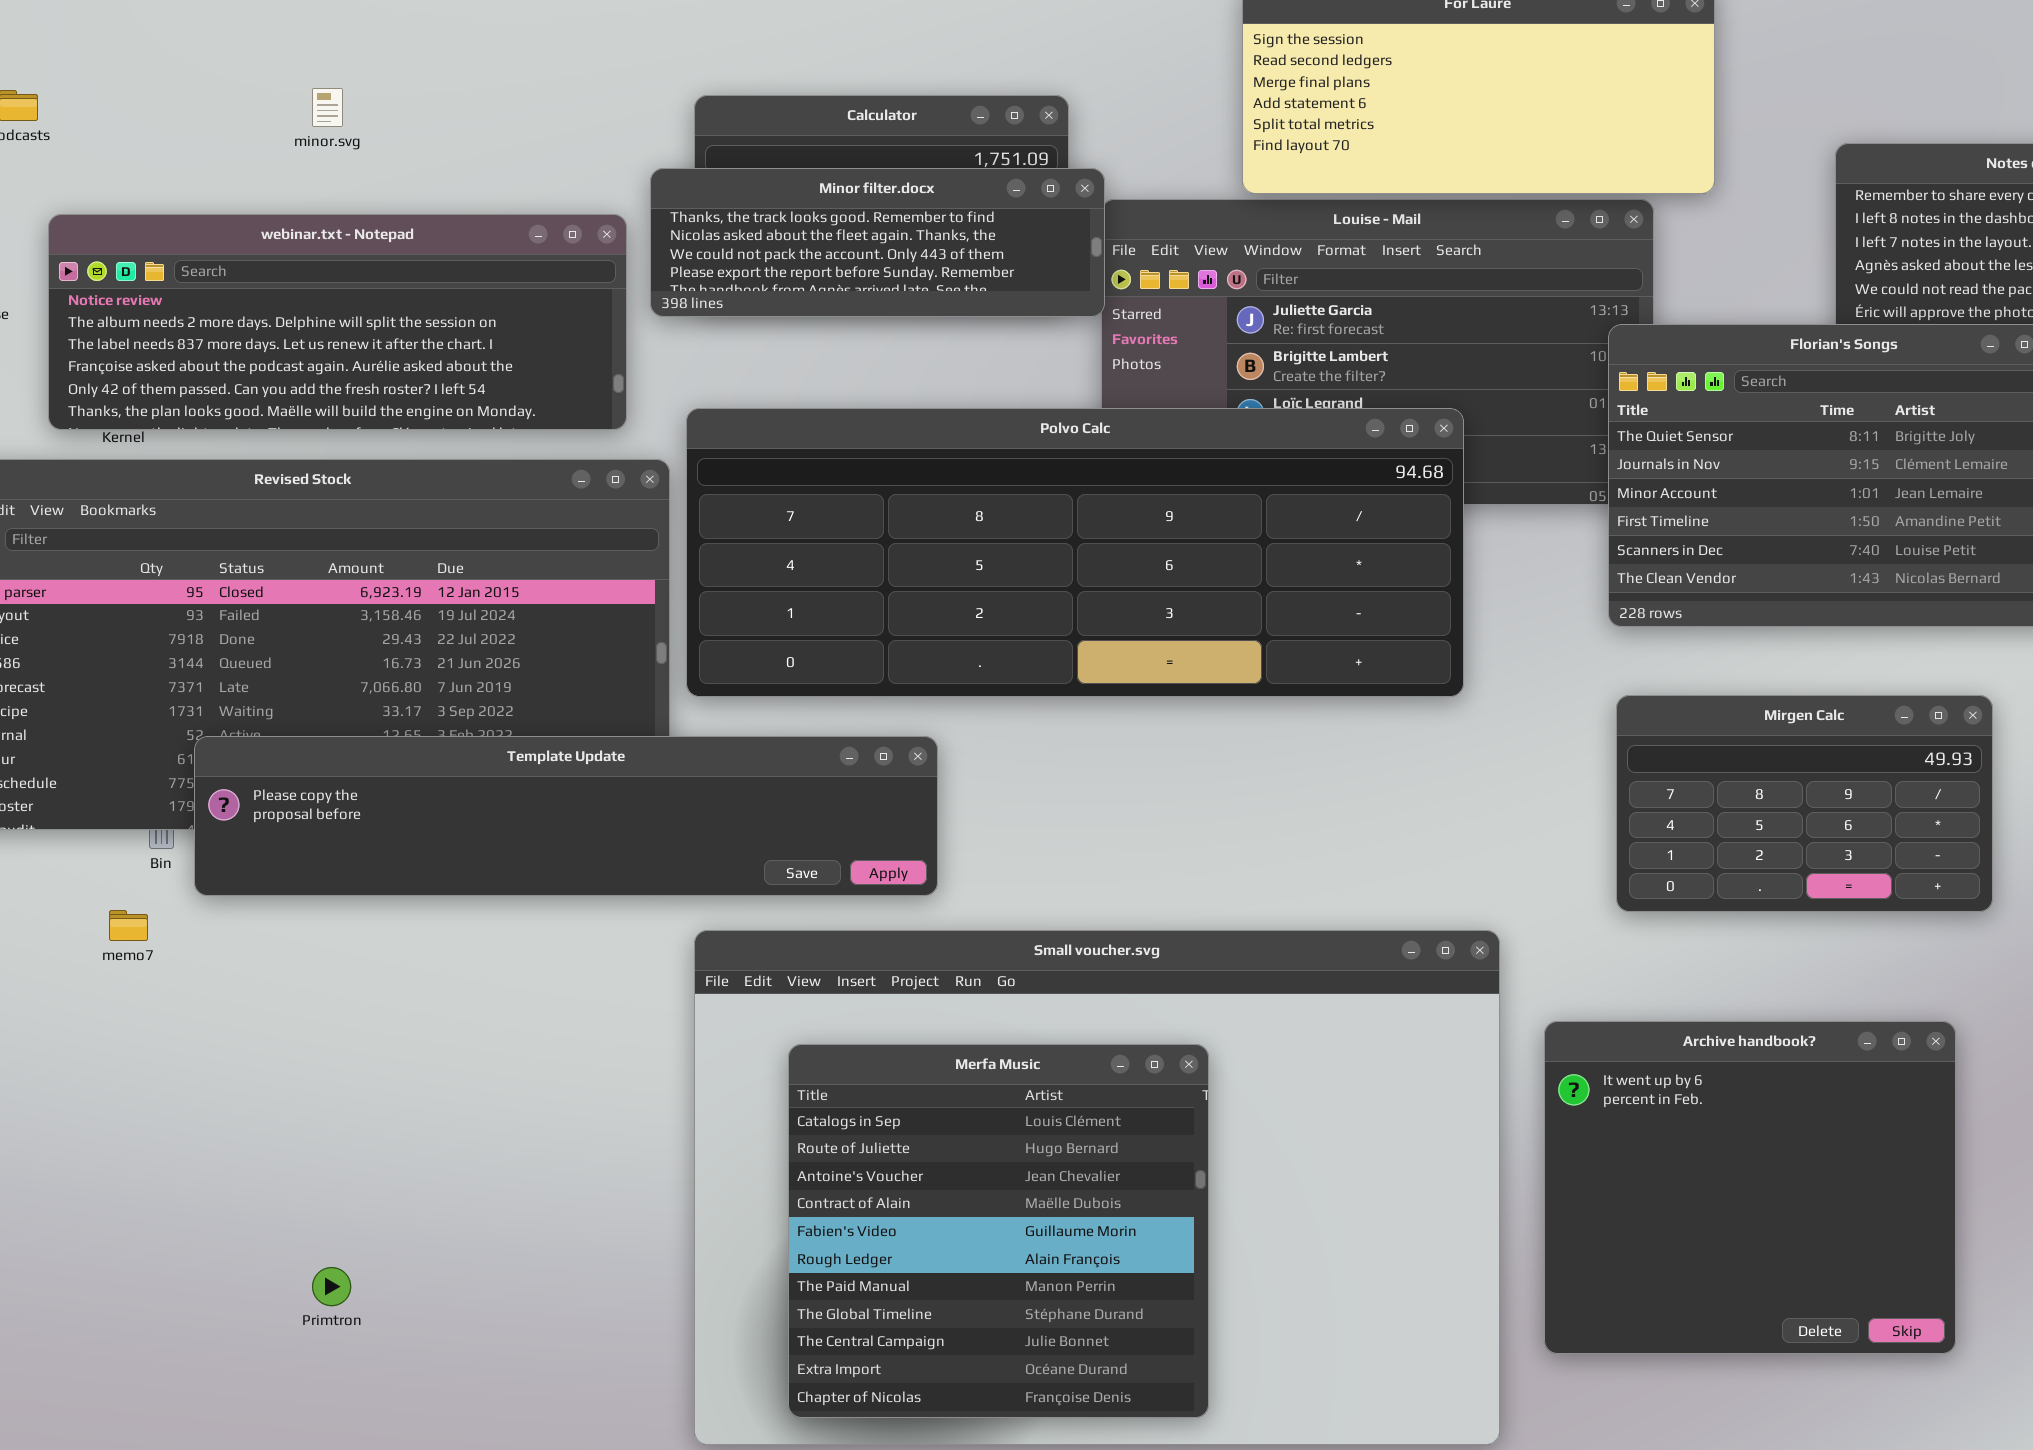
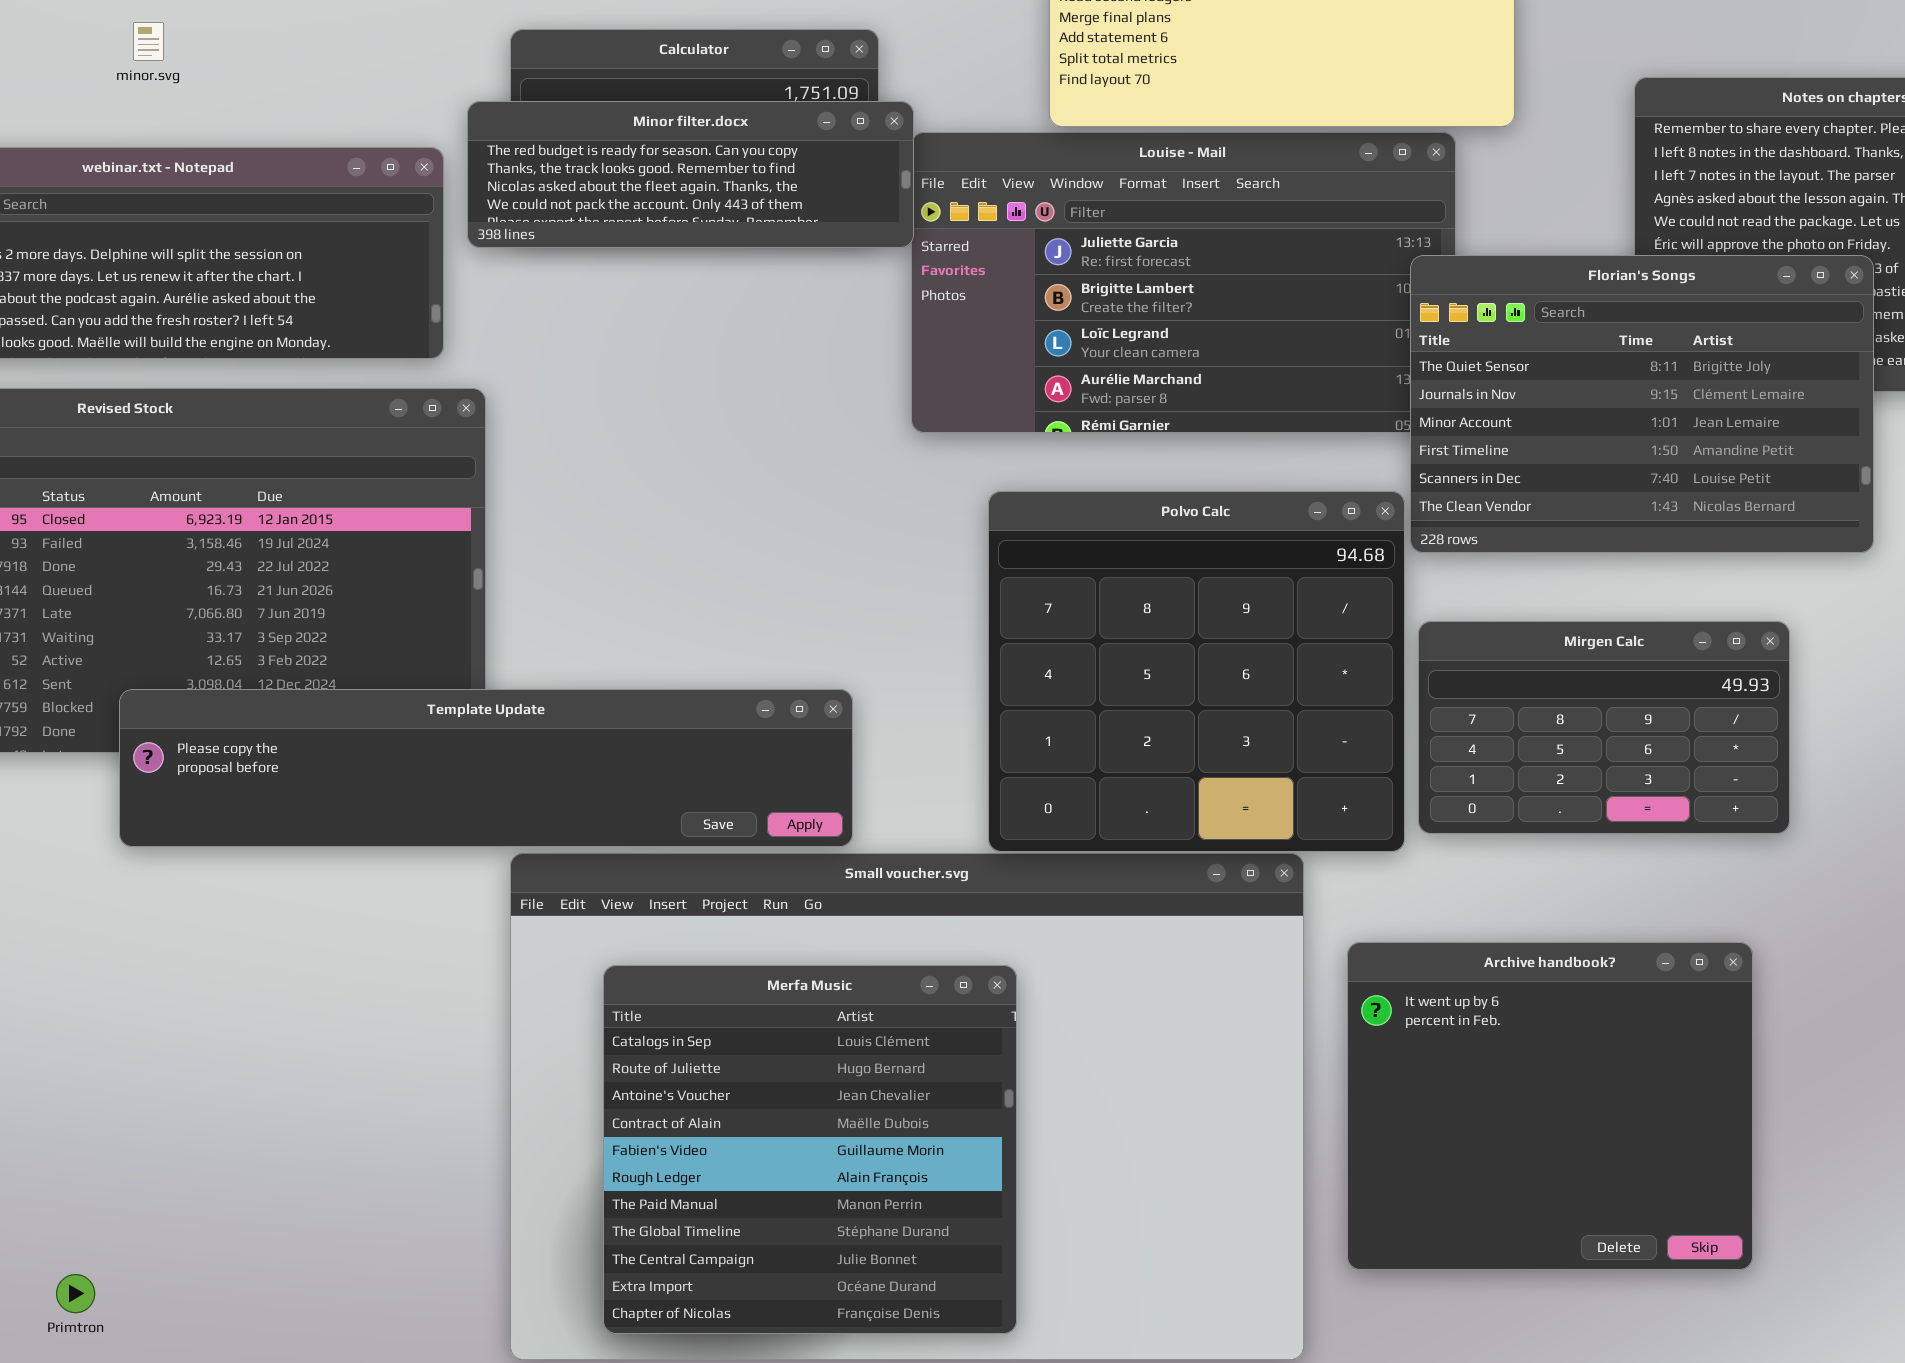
Minor filter.docx: [650,168,1105,317] -> [467,101,914,248], scrolled up 1 row
Polvo Calc: [686,408,1464,697] -> [988,491,1405,852], moved, resized
Template Update: [194,736,938,896] -> [119,689,853,847], moved
Primtron: [312,1267,351,1306] -> [56,1274,95,1313], moved

